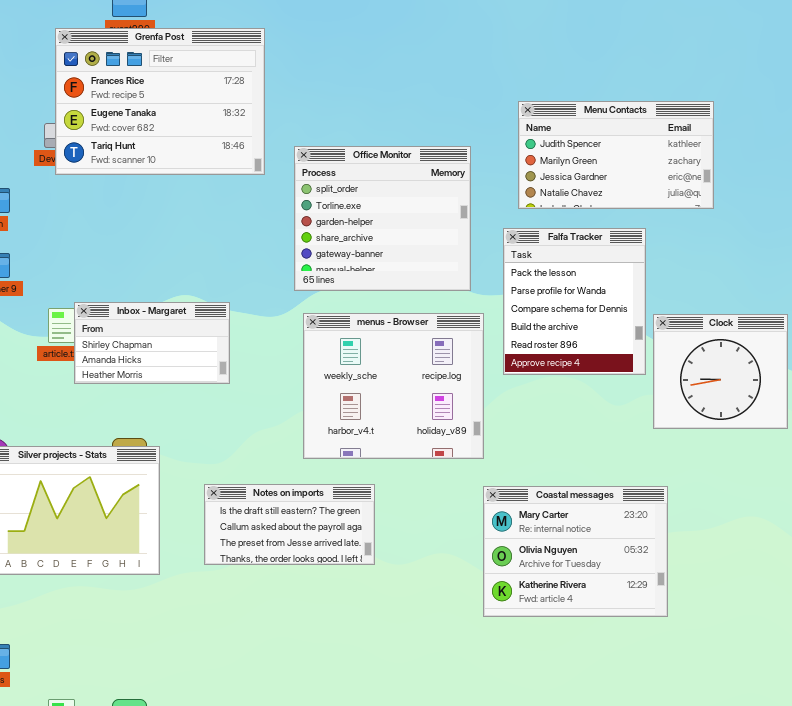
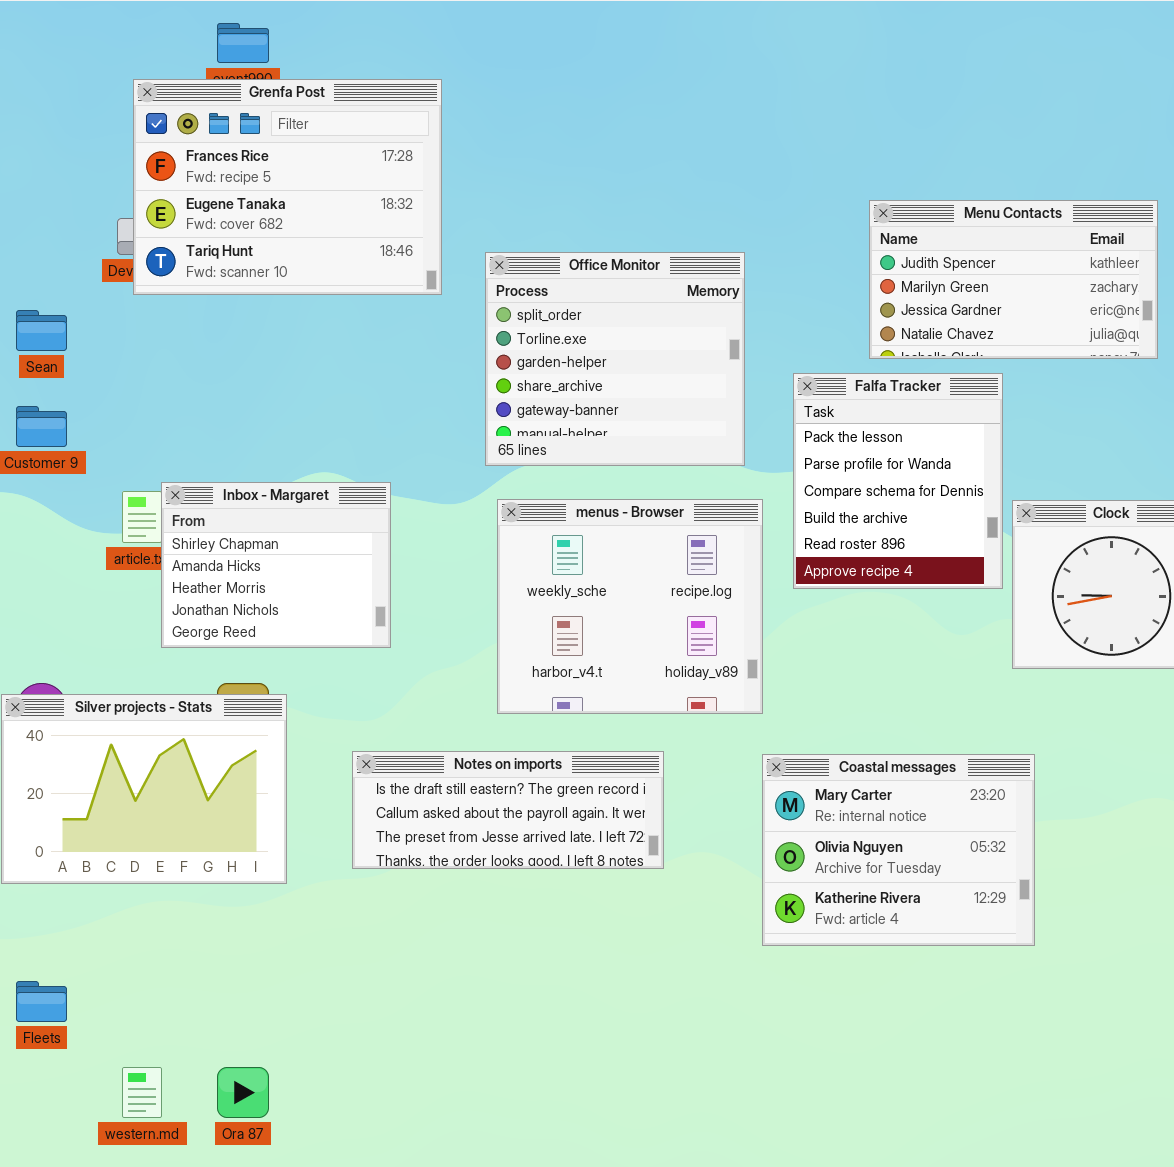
Menu Contacts: [518,101,714,209] -> [869,200,1158,359], moved
Inbox - Margaret: [74,302,230,384] -> [161,482,391,648], resized
Notes on imports: [204,484,375,565] -> [352,751,664,869], resized

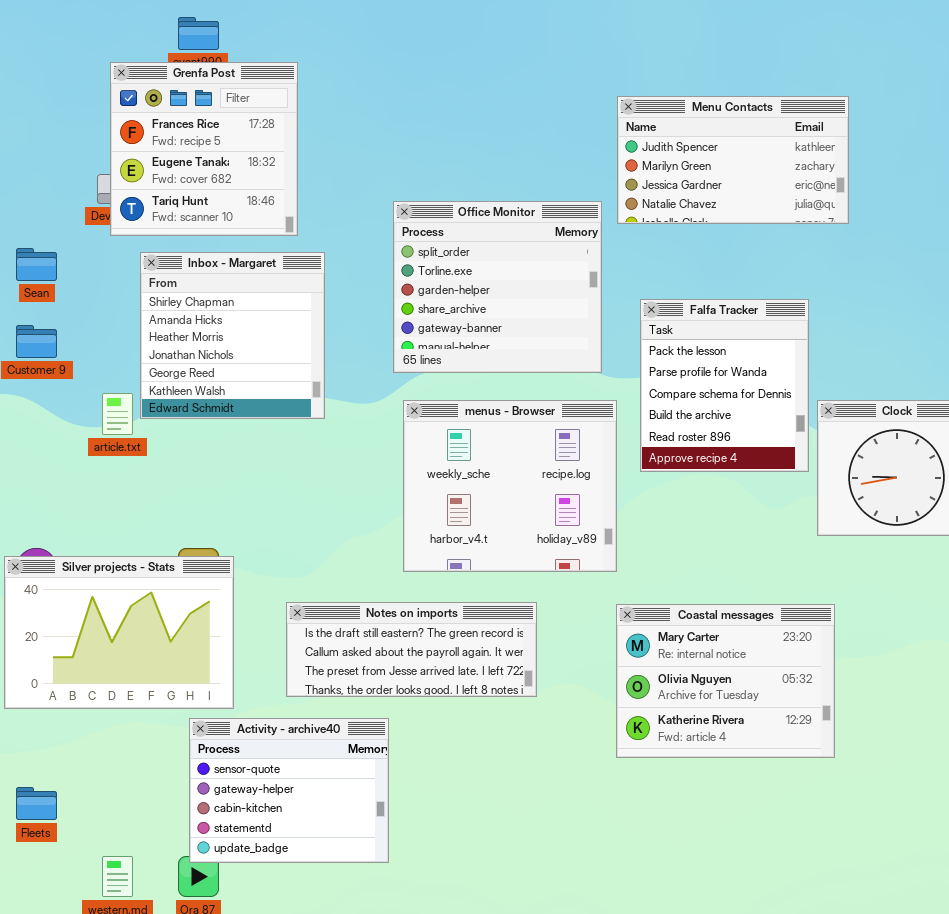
Grenfa Post: [133,79,442,295] -> [110,62,298,236], resized
Menu Contacts: [869,200,1158,359] -> [617,96,849,224], moved
Inbox - Margaret: [161,482,391,648] -> [140,252,325,419], moved, resized
Activity - archive40: none -> [189,718,389,863], opened

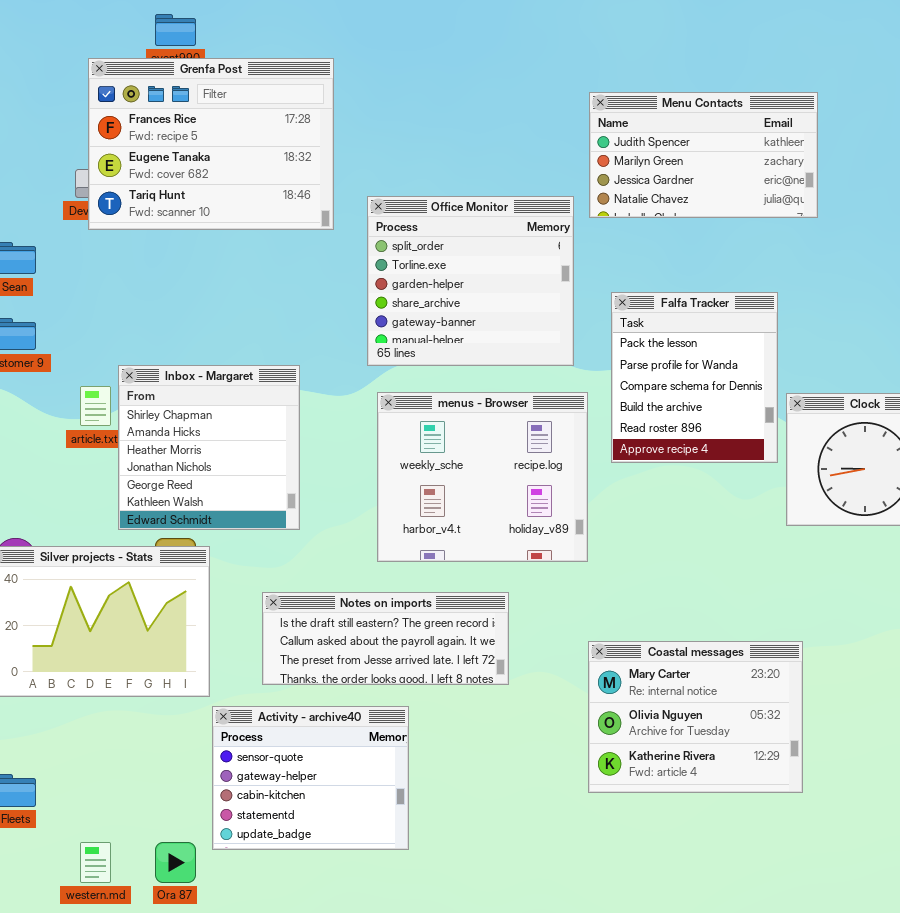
Grenfa Post: [110,62,298,236] -> [88,58,334,230], resized
Inbox - Margaret: [140,252,325,419] -> [118,365,300,530], moved
Coastal messages: [616,604,835,758] -> [588,641,803,793], moved
Activity - archive40: [189,718,389,863] -> [212,706,409,850], moved

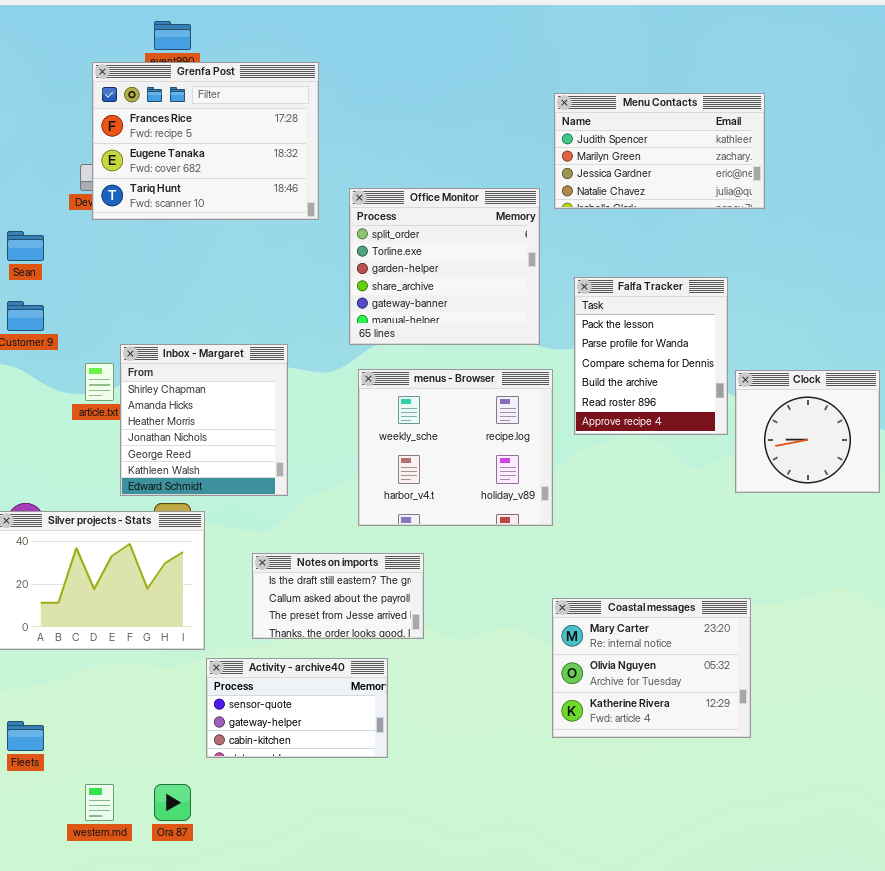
Notes on imports: [262,592,509,685] -> [252,553,424,639], resized
Activity - archive40: [212,706,409,850] -> [206,658,388,758], resized

